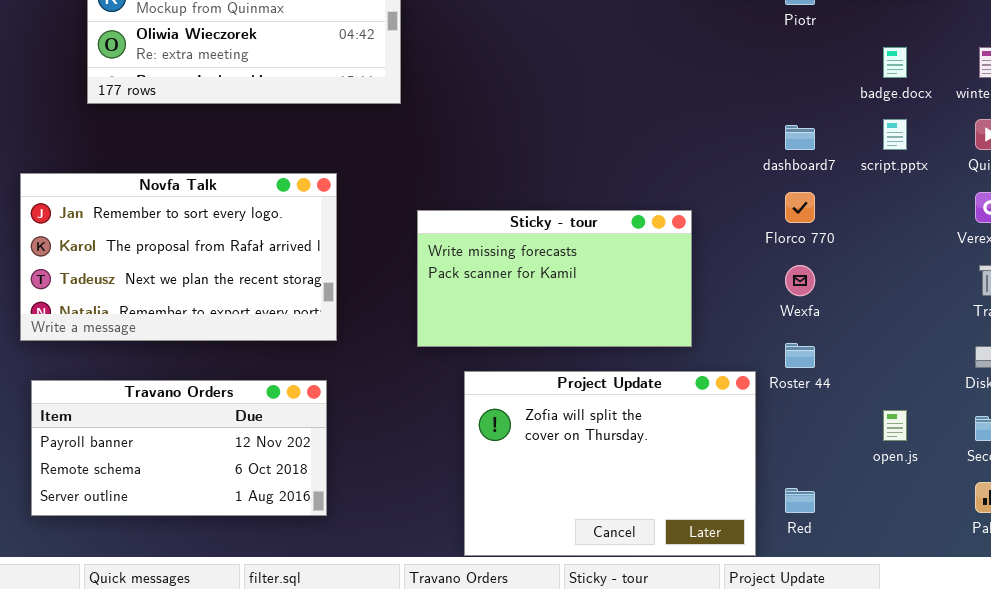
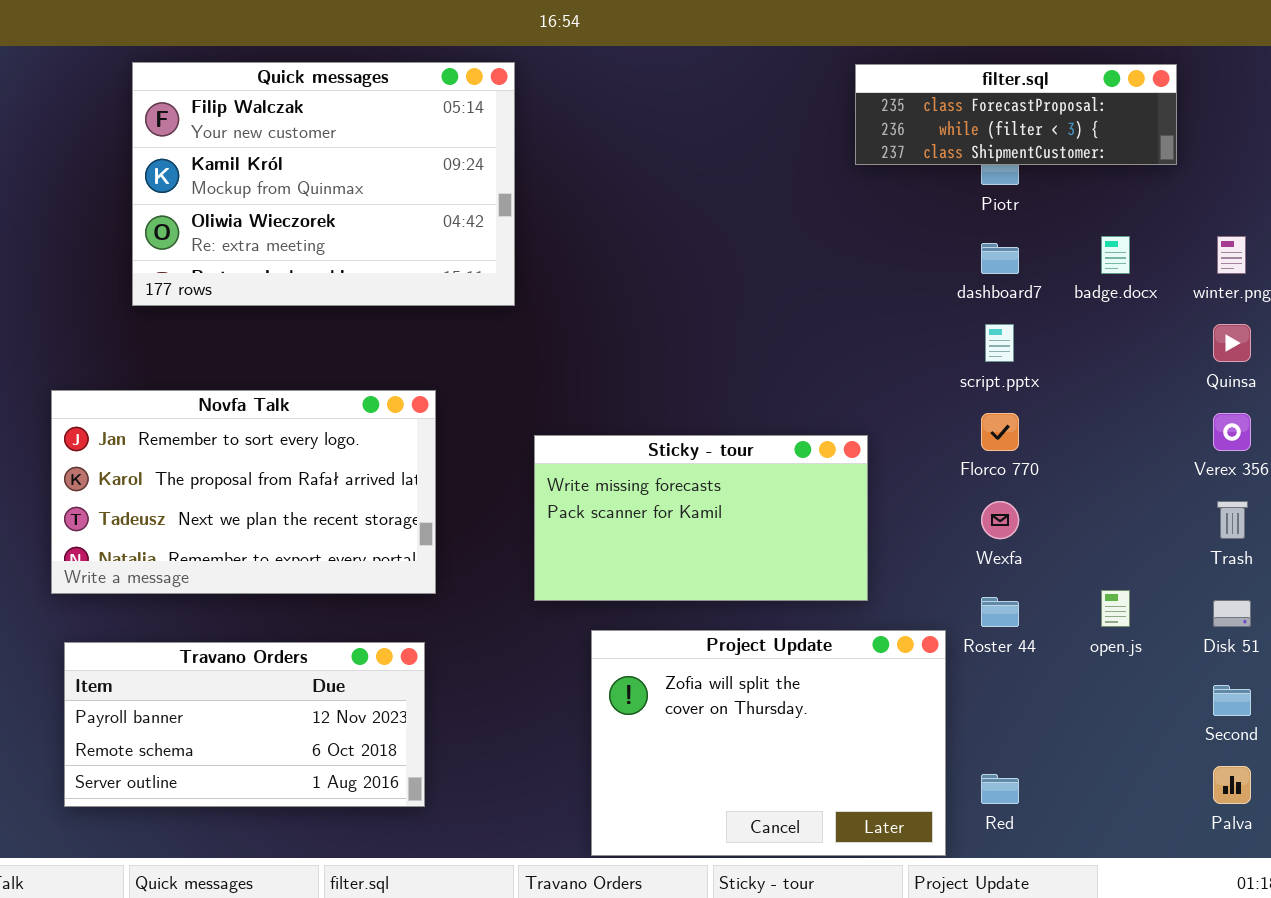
script.pptx: [883,119,907,150] -> [985,324,1014,362], moved
dashboard7: [785,125,815,150] -> [981,243,1019,274], moved
open.js: [883,410,907,441] -> [1101,590,1130,627], moved

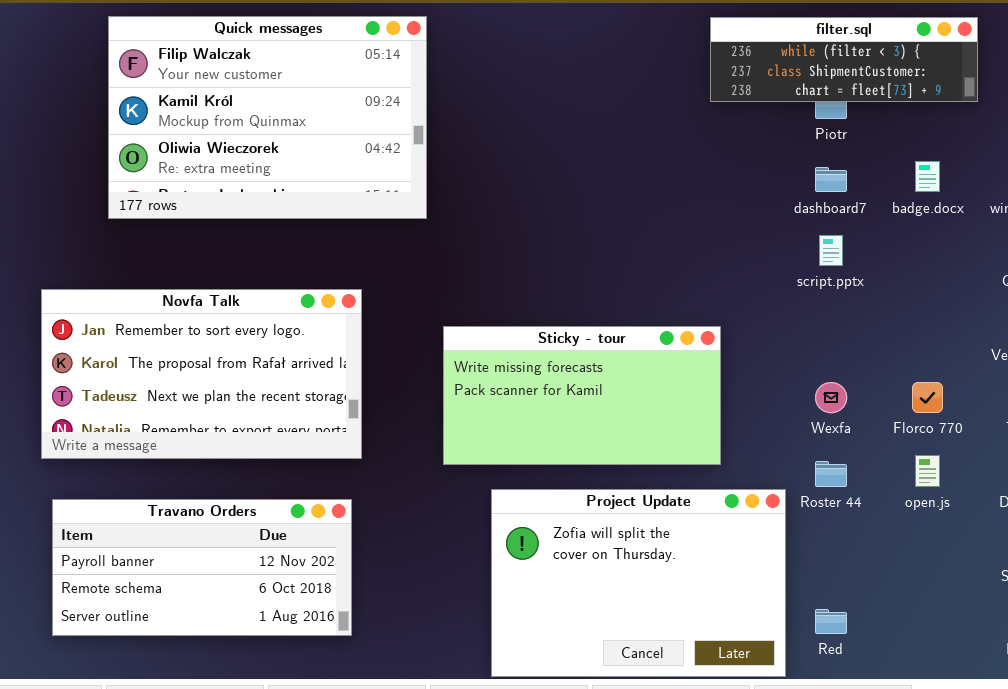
filter.sql: [855,64,1177,165] -> [710,17,978,102], scrolled down 1 row
Florco 770: [981,413,1019,451] -> [912,382,943,413], moved

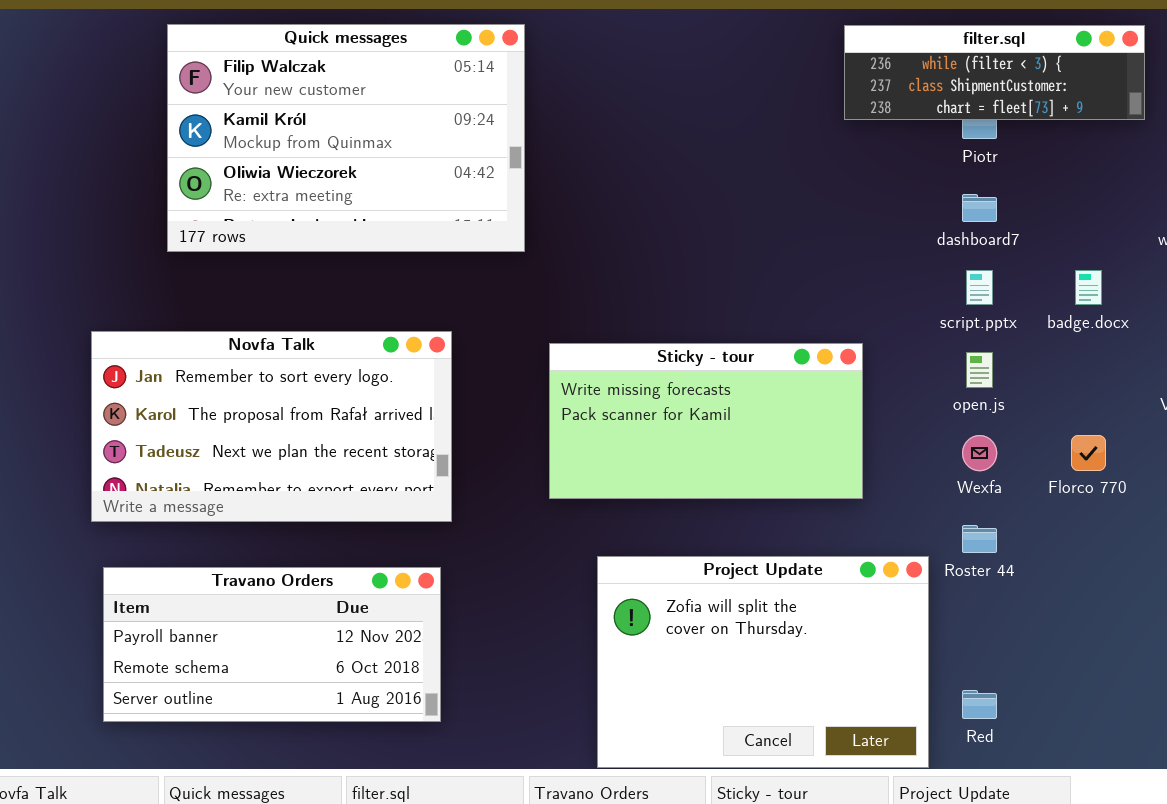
badge.docx: [915,161,940,192] -> [1075,270,1102,305], moved
Sticky - tour: [443,326,721,465] -> [549,343,863,499], moved
open.js: [915,455,940,487] -> [966,352,993,388], moved

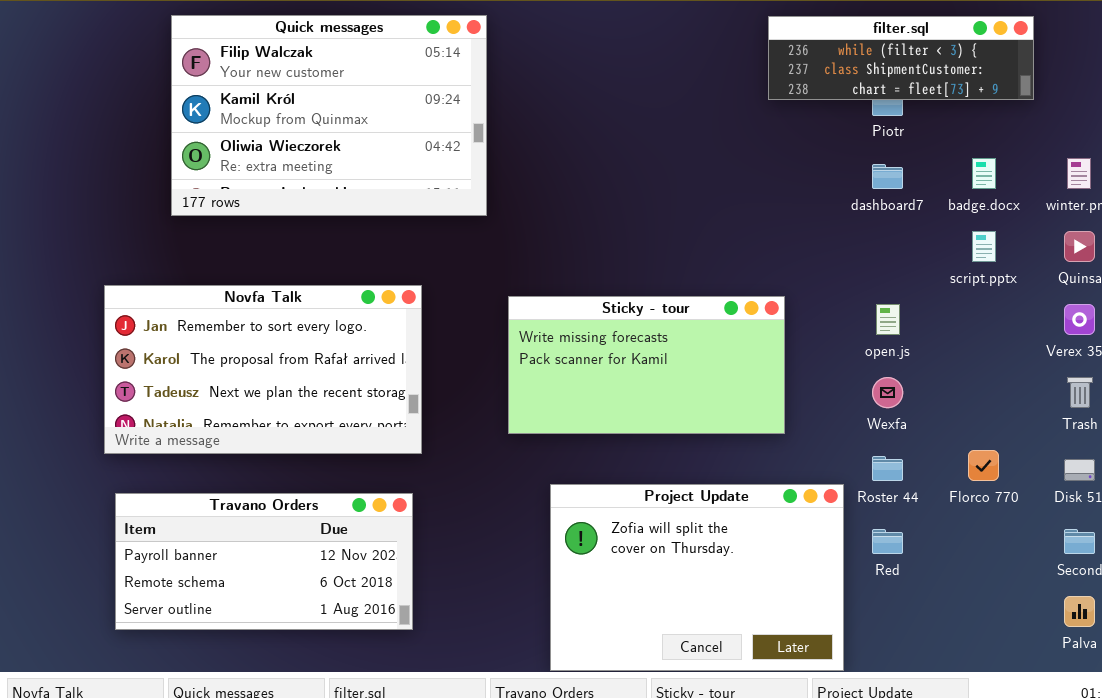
script.pptx: [966,270,993,305] -> [972,231,996,262], moved
badge.docx: [1075,270,1102,305] -> [972,158,996,189], moved
Florco 770: [1071,435,1106,471] -> [968,450,999,481], moved
Red: [962,690,997,719] -> [872,529,903,554], moved

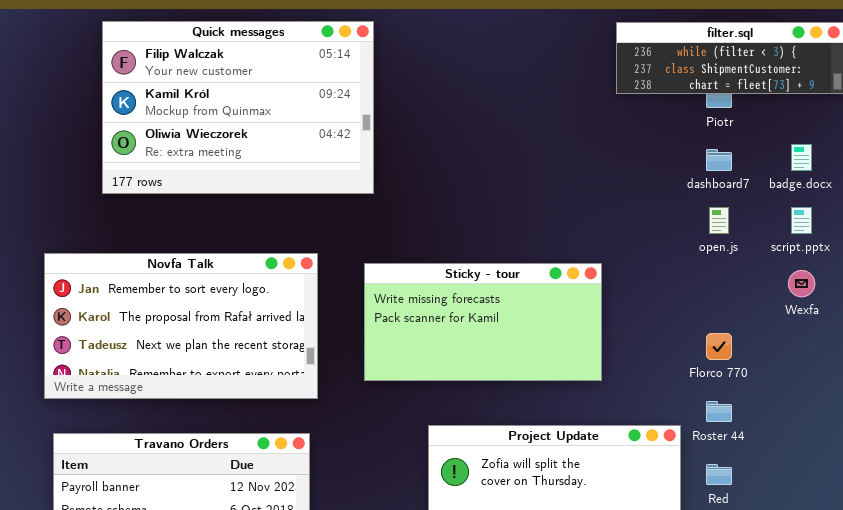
Sticky - tour: [508,296,785,434] -> [364,263,602,381], moved
open.js: [876,304,900,335] -> [709,207,729,234], moved
Wexfa: [872,377,903,408] -> [788,270,815,297], moved
Florco 770: [968,450,999,481] -> [706,333,732,360], moved

